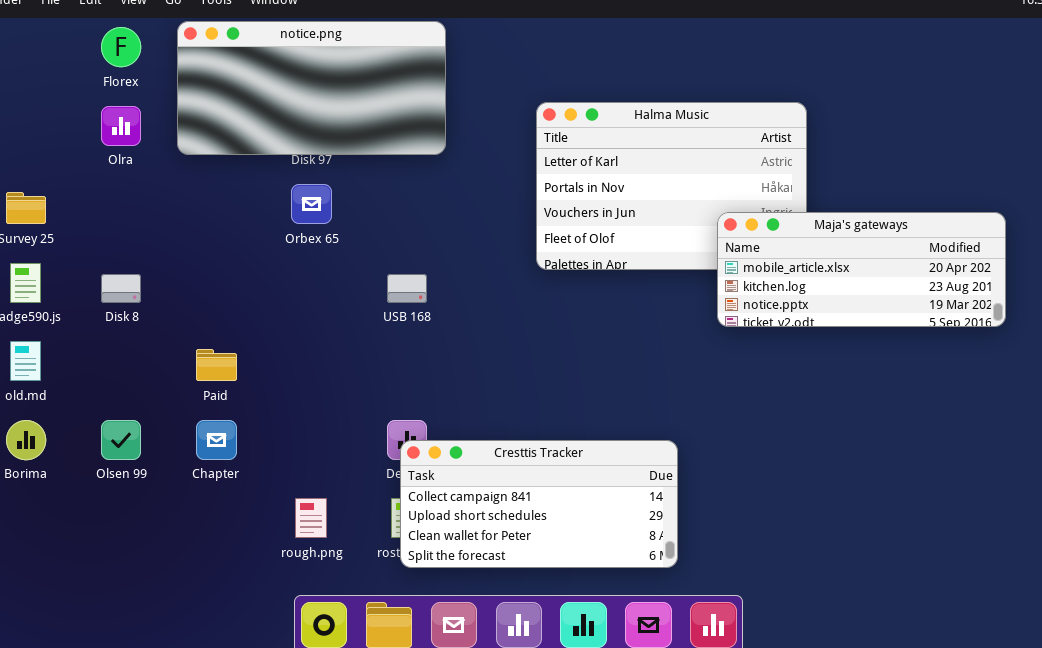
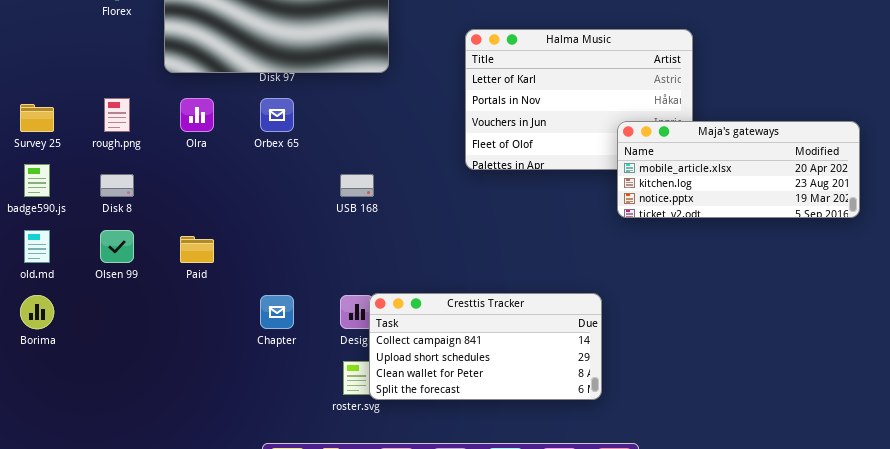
Olra: [101,106,141,146] -> [180,98,214,132], moved
Olsen 99: [101,420,141,460] -> [100,230,134,263], moved
Chapter: [196,420,237,460] -> [260,295,294,329], moved
Cresttis Tracker: [400,440,678,568] -> [369,293,602,400], moved
rough.png: [295,498,327,538] -> [104,98,130,132], moved

